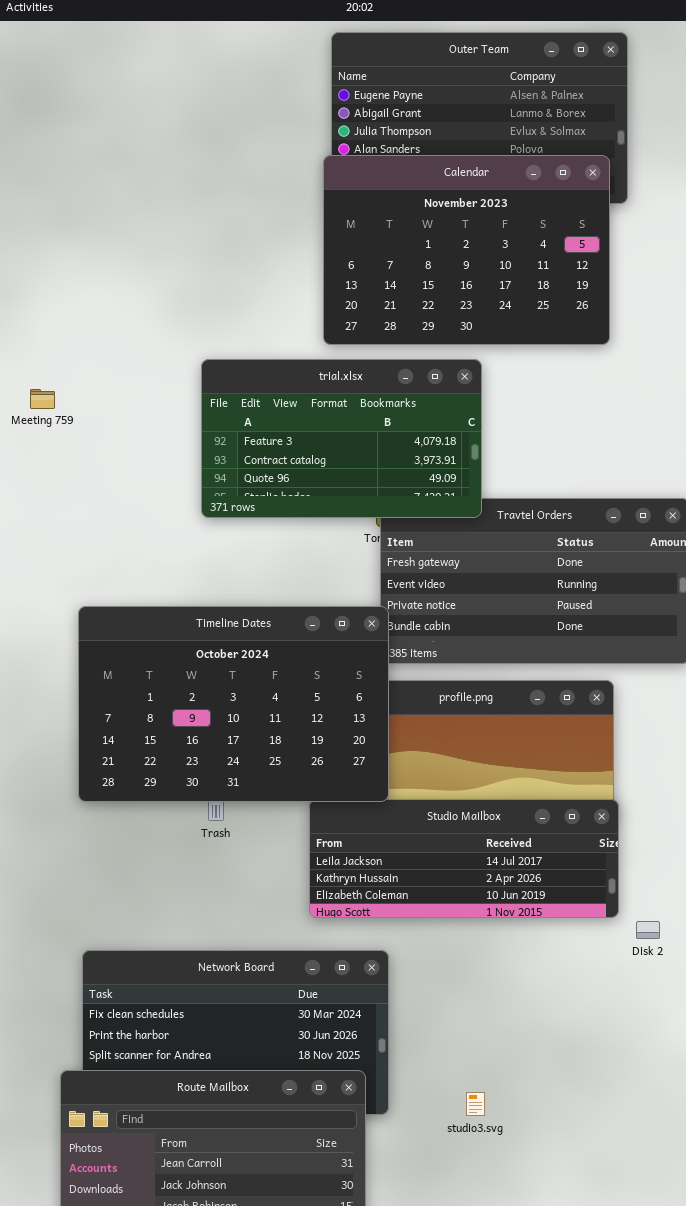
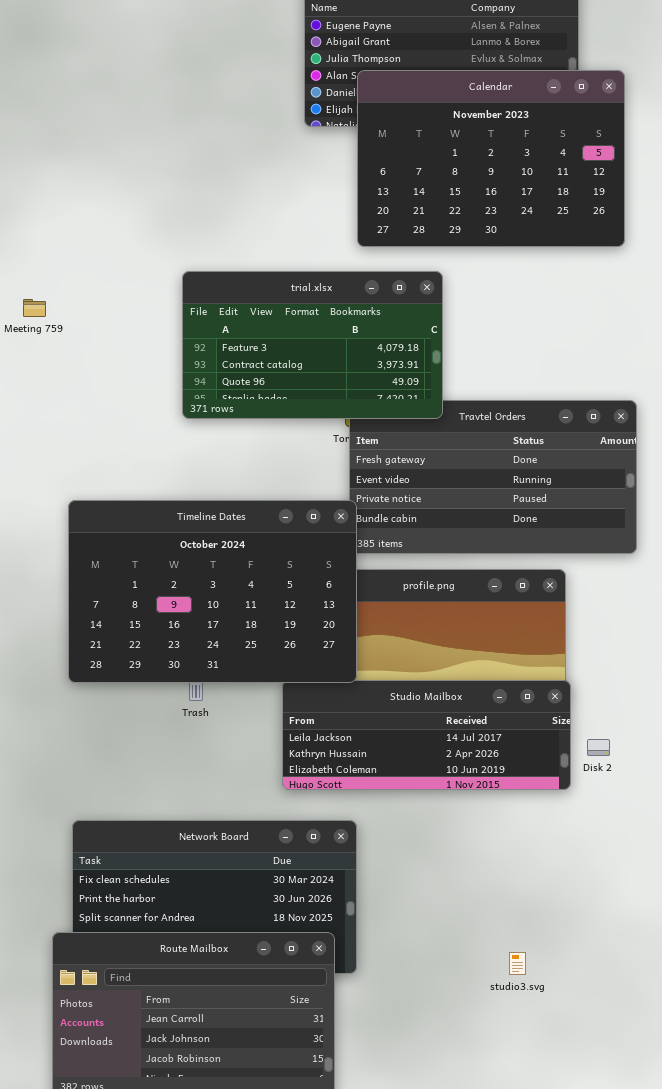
Calendar: [323,155,610,345] -> [357,70,625,247], moved
Disk 2: [636,921,660,939] -> [587,739,610,756], moved
studio3.svg: [466,1092,485,1116] -> [509,952,526,975], moved

